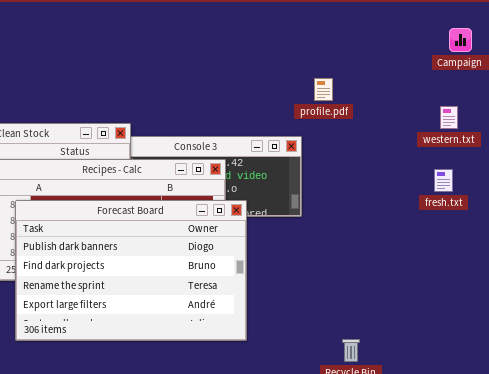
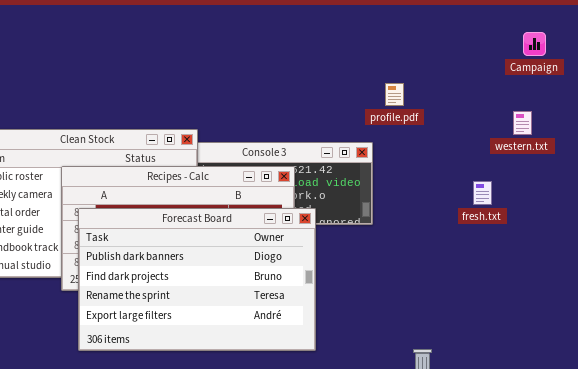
fresh.txt: [434,169,453,192] -> [473,181,492,205], moved

